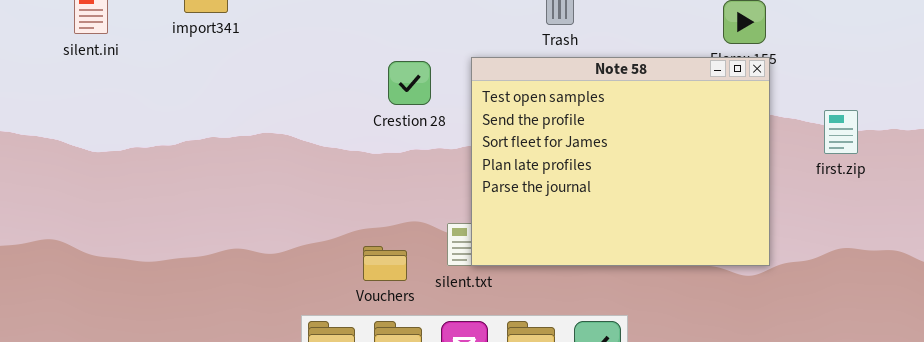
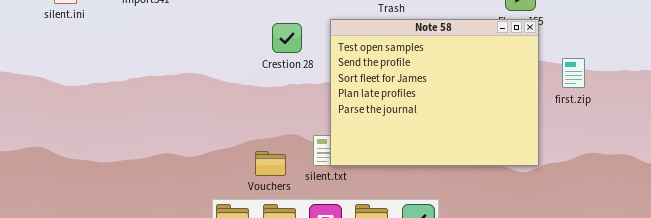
first.zip: [824,110,858,154] -> [562,58,585,88], moved

